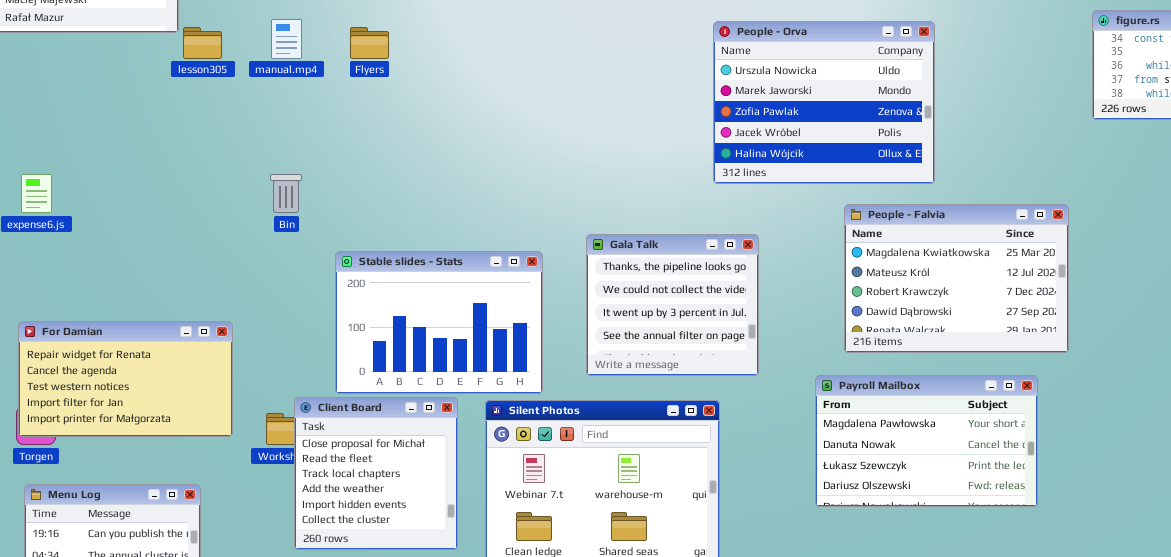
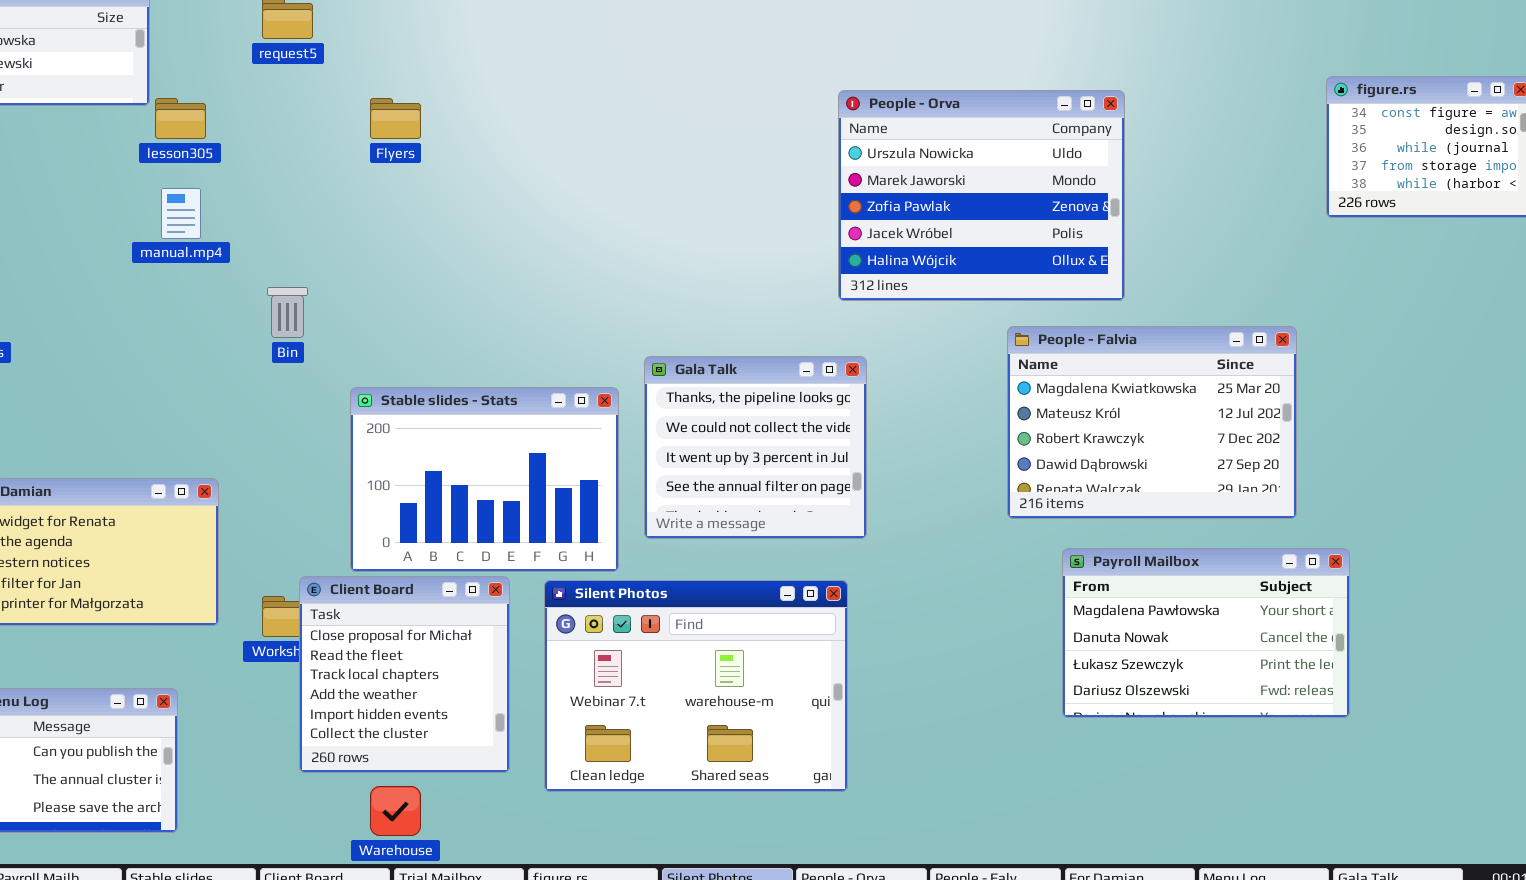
manual.mp4: [271,19,302,59] -> [161,188,201,239], moved
Gala Talk: [586,234,759,376] -> [644,356,867,539], moved
Payroll Mailbox: [815,375,1038,507] -> [1062,548,1350,718], moved

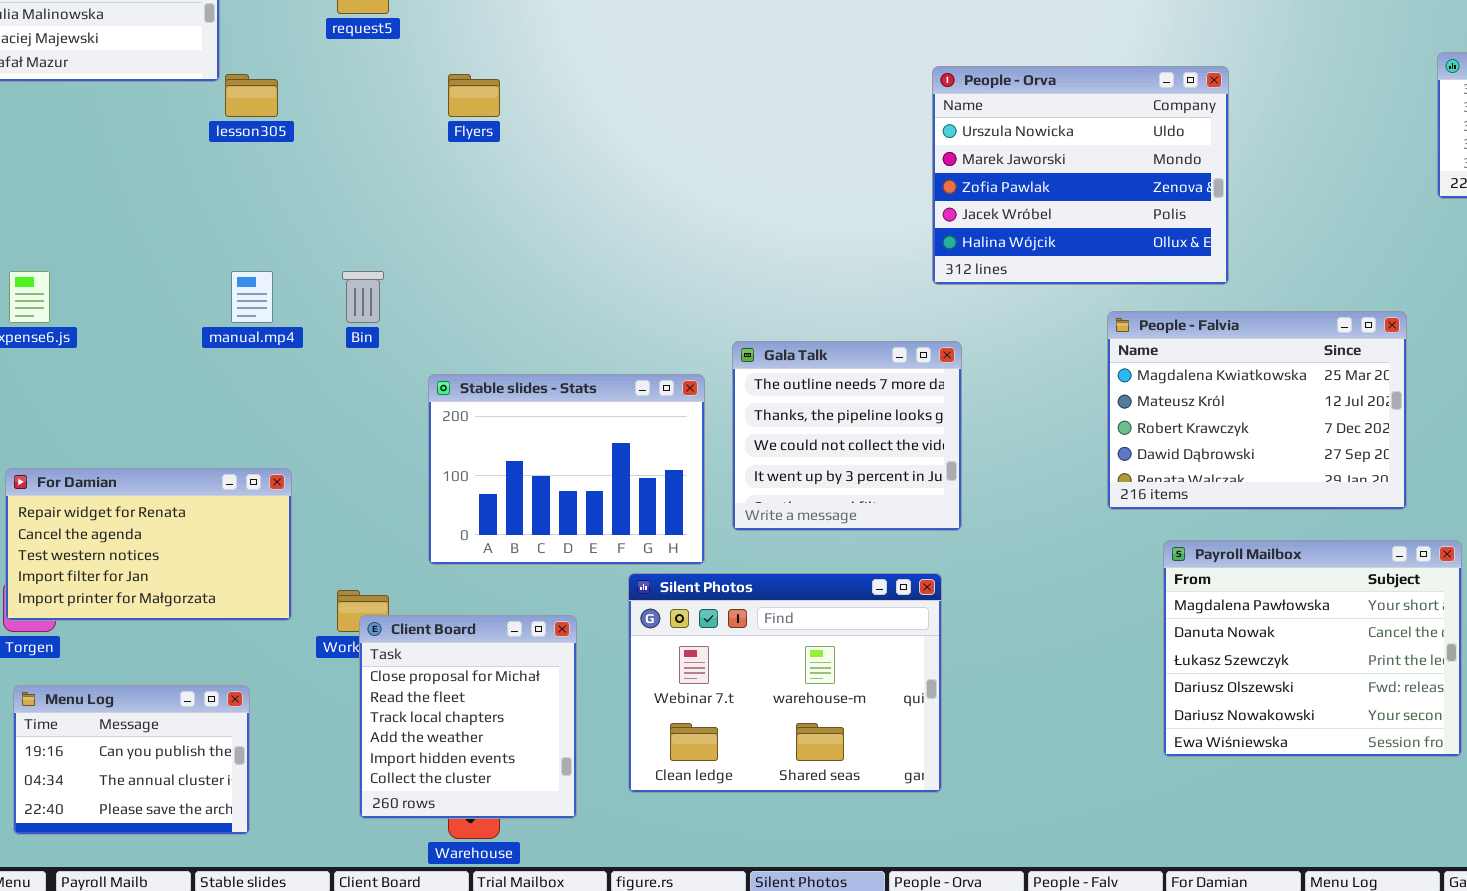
manual.mp4: [161,188,201,239] -> [231,271,273,323], moved
Gala Talk: [644,356,867,539] -> [732,341,962,531], scrolled up 1 row
Payroll Mailbox: [1062,548,1350,718] -> [1163,540,1462,757], resized
Client Board: [299,576,510,773] -> [359,615,577,819], moved

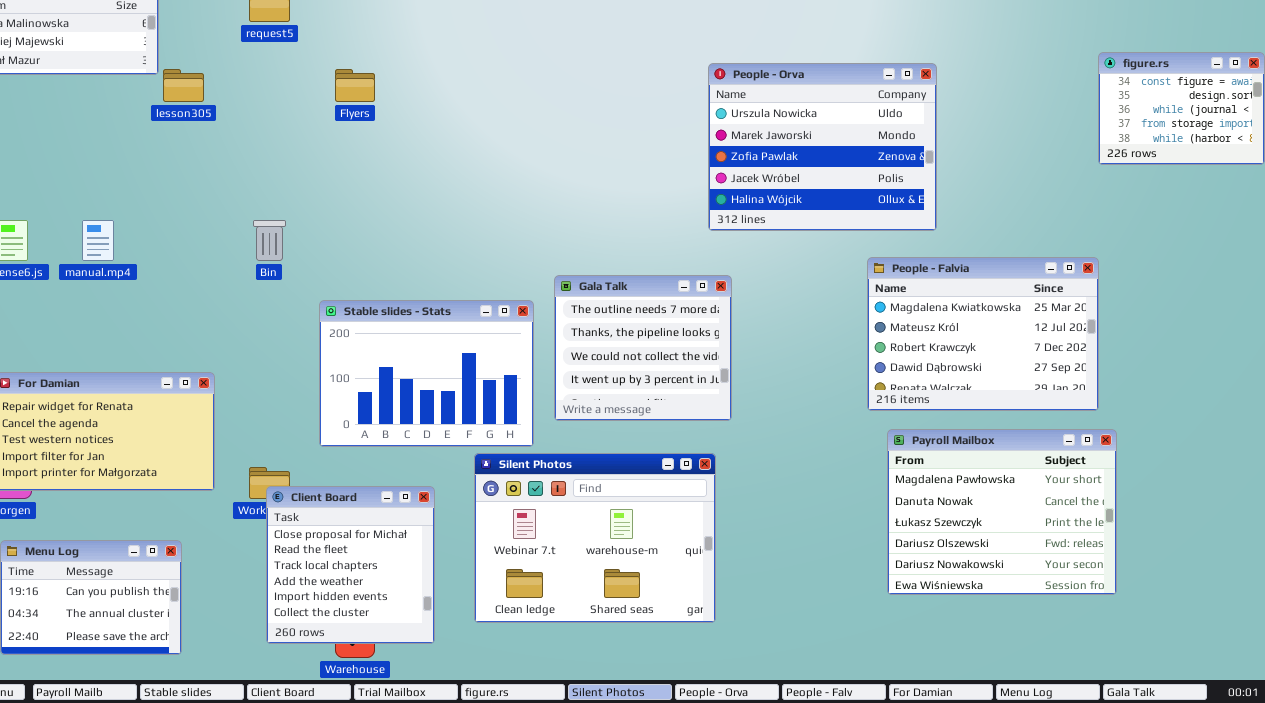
manual.mp4: [231,271,273,323] -> [82,220,114,261], moved
People - Falvia: [1107,311,1407,510] -> [867,257,1099,411], moved

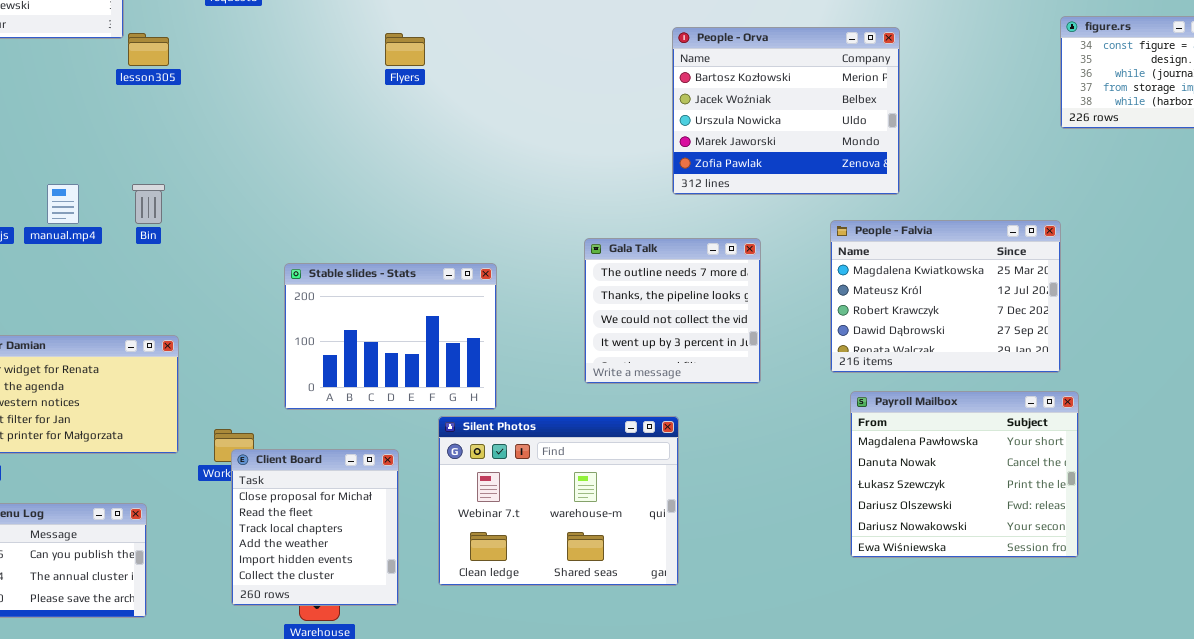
People - Orva: [708,63,937,231] -> [672,27,900,195], scrolled up 2 rows
Flyers: [335,69,375,102] -> [385,33,425,66], moved
Bin: [253,220,286,261] -> [132,184,165,224], moved
Gala Talk: [554,275,732,421] -> [584,238,761,384], moved

